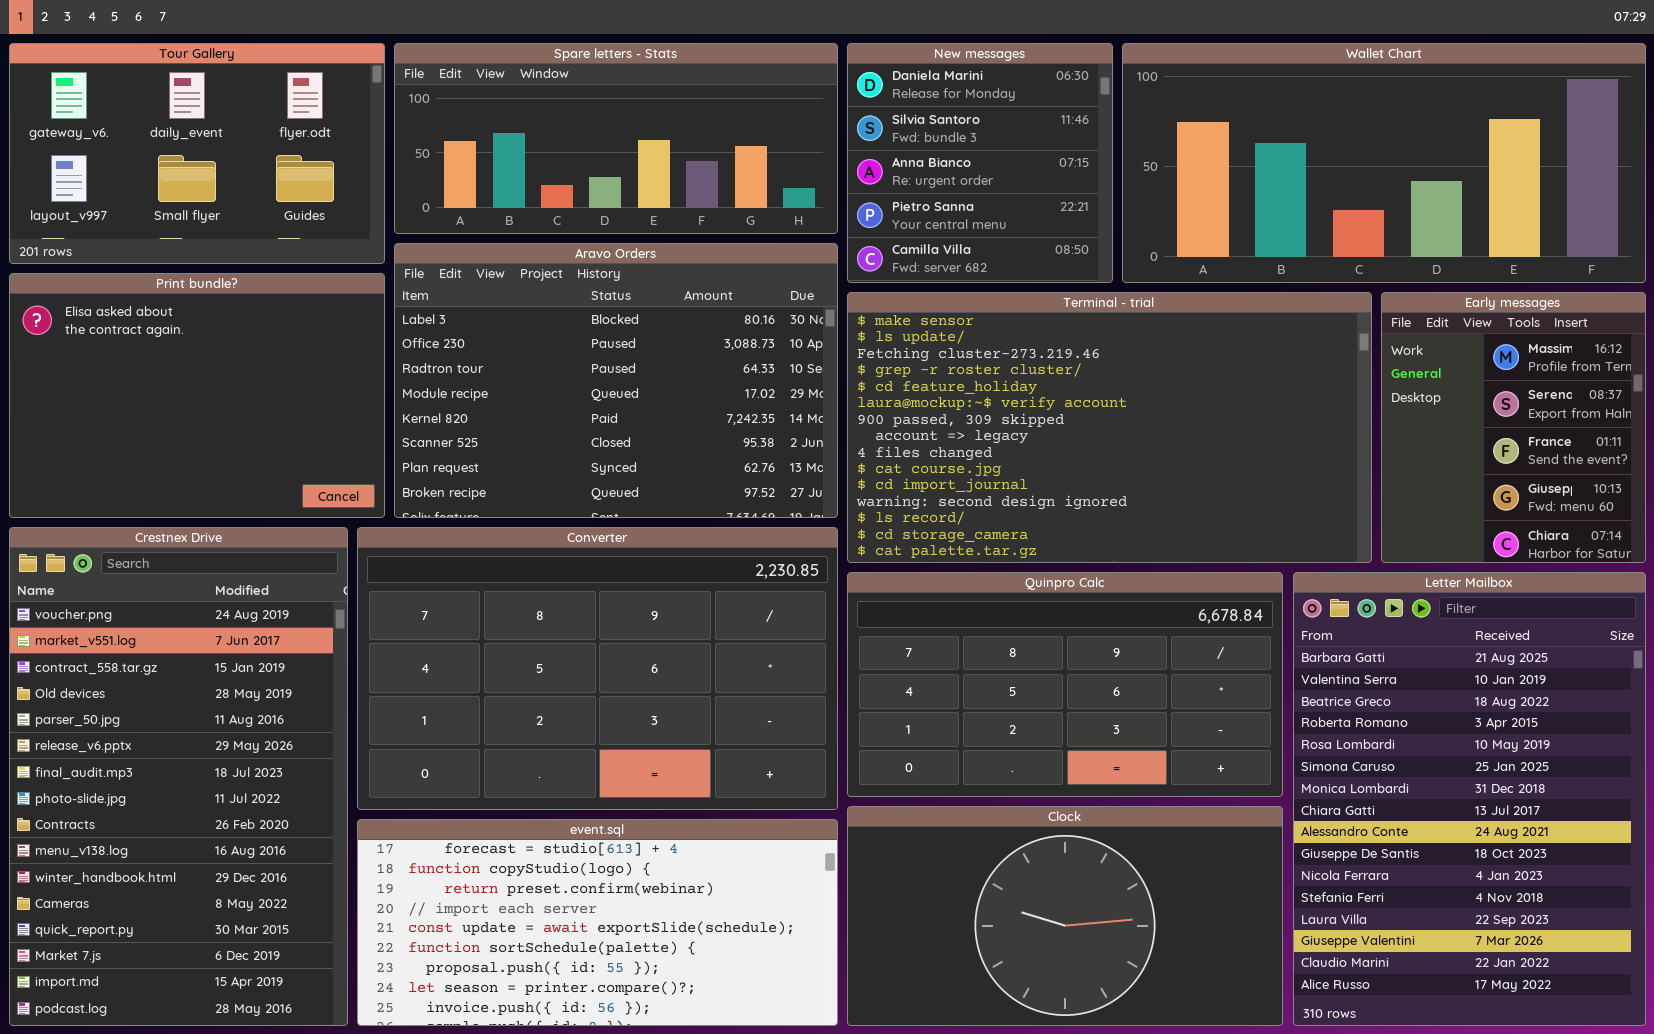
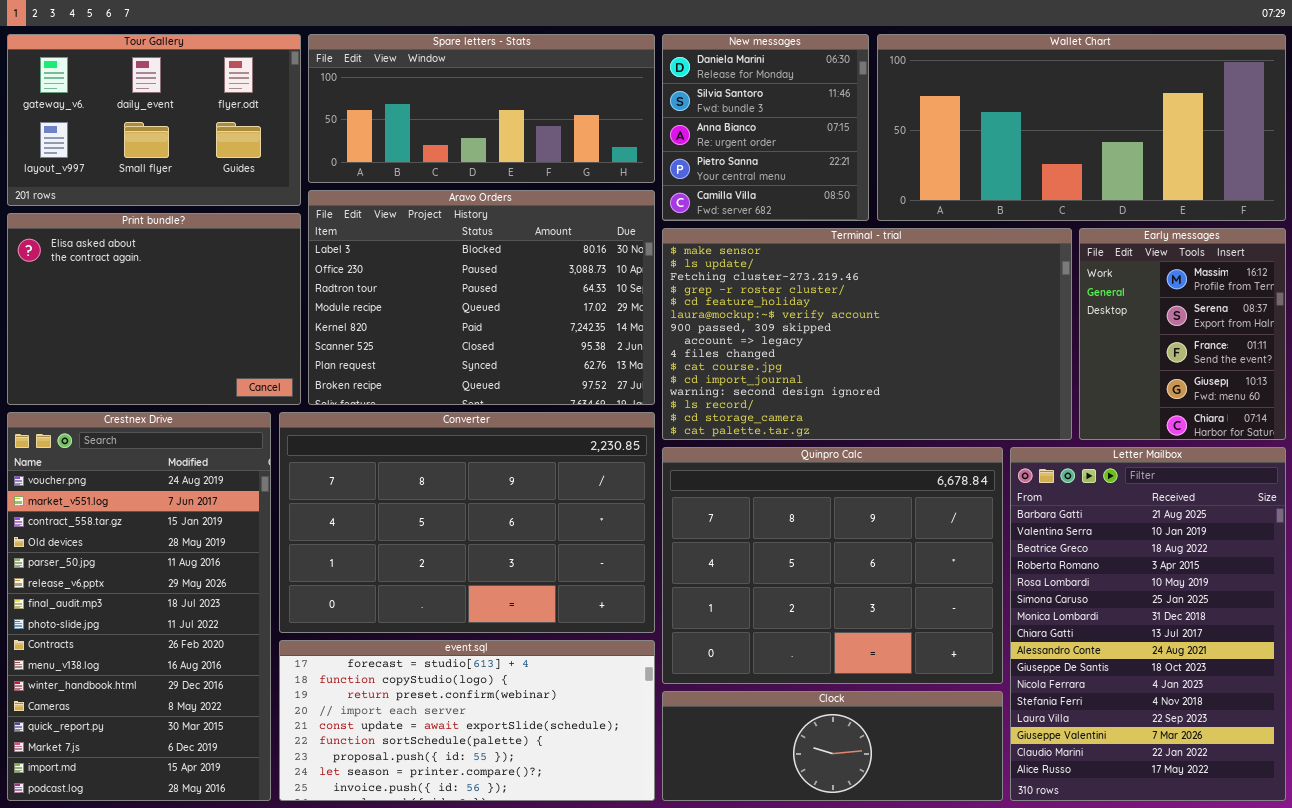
Quinpro Calc: [847,572,1283,797] -> [662,447,1003,684], resized
Clock: [847,806,1283,1026] -> [662,691,1003,801], resized

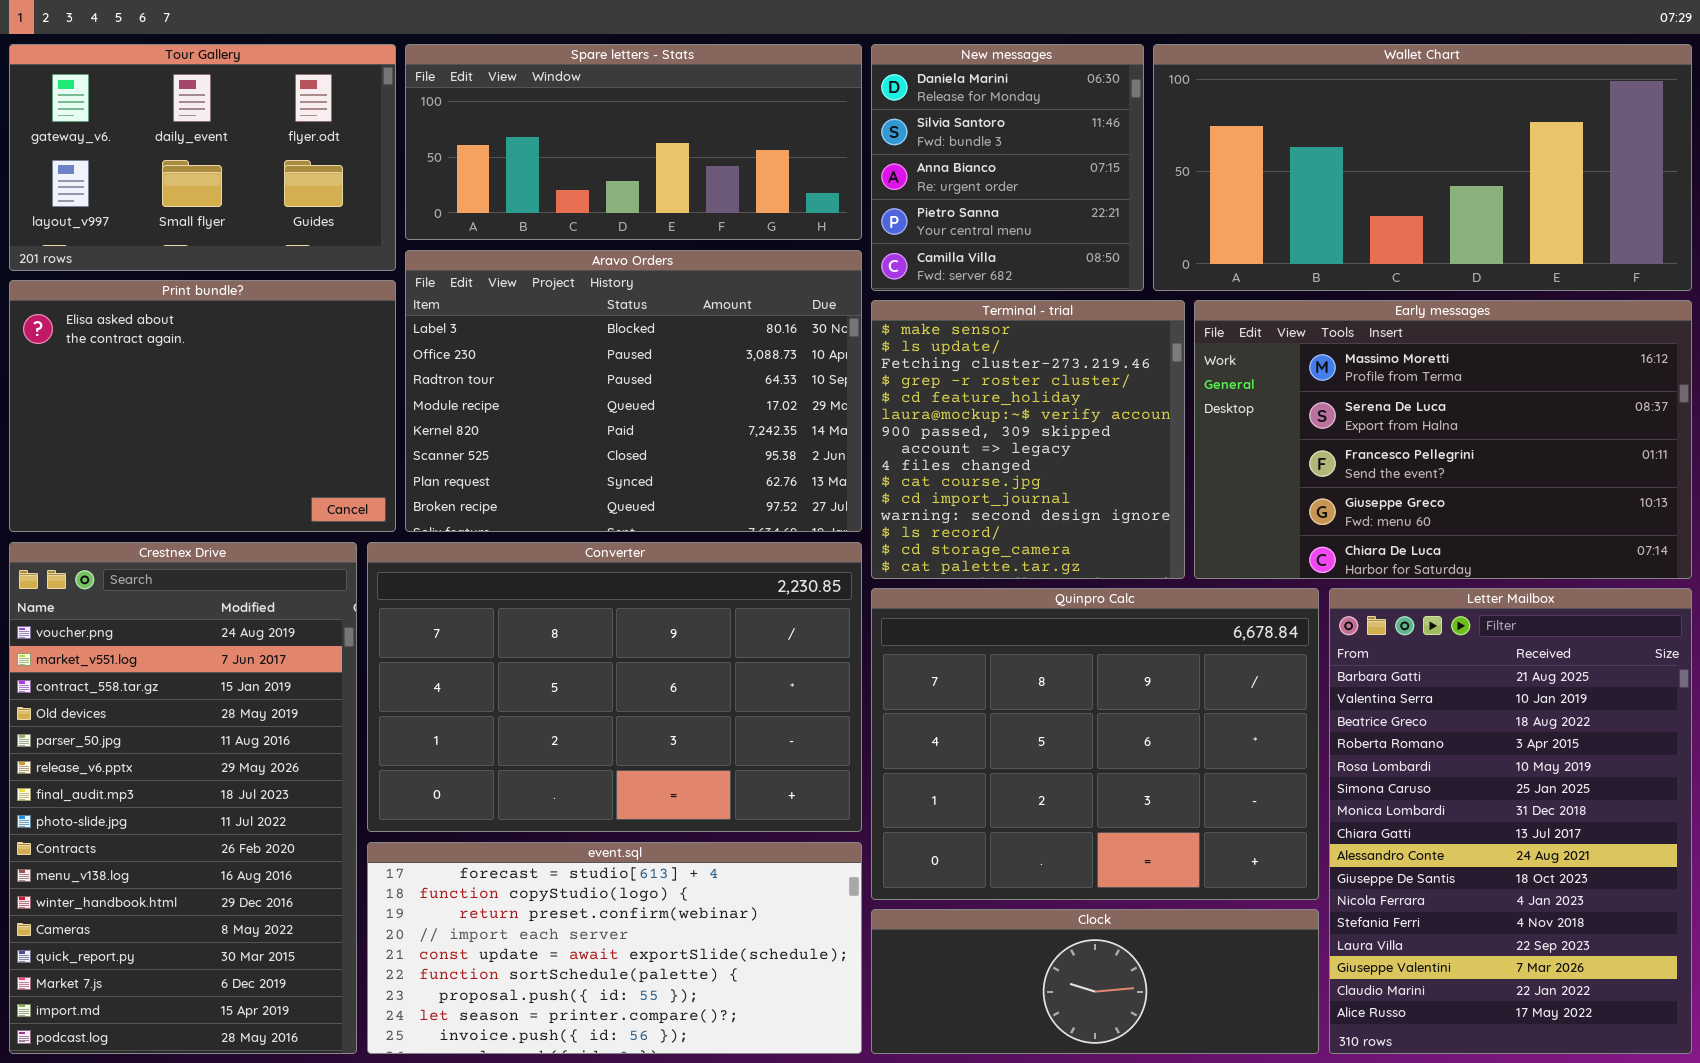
Terminal - trial: [662,228,1072,440] -> [871,300,1185,579], resized
Early messages: [1079,228,1286,440] -> [1194,300,1692,579], resized

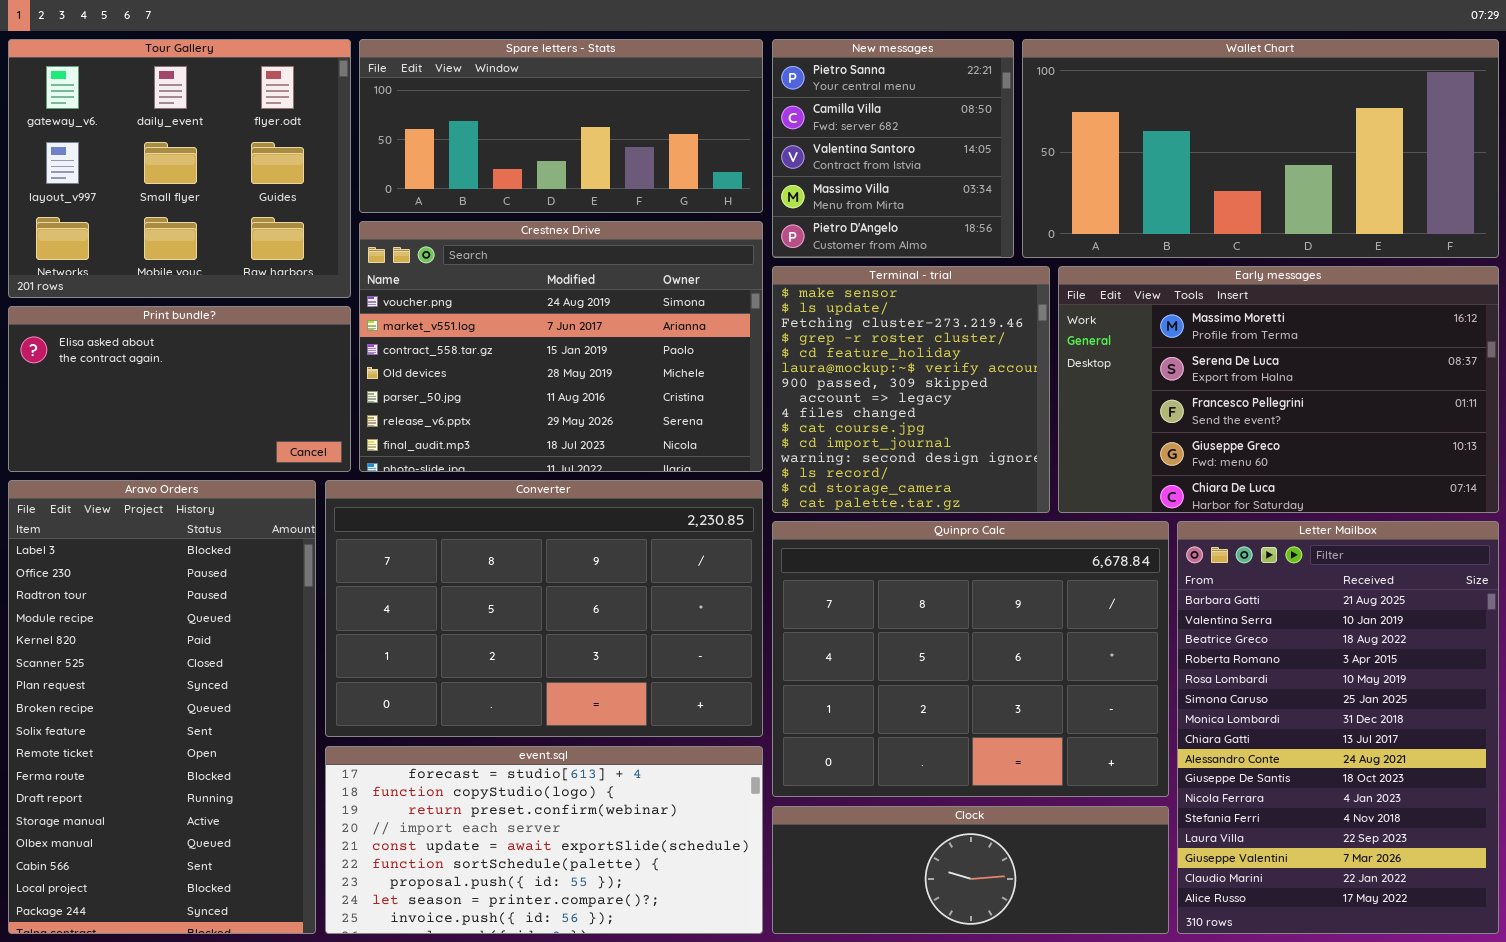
Tour Gallery: [9,44,396,271] -> [8,39,351,298], resized
New messages: [871,44,1144,291] -> [772,39,1014,258], scrolled down 3 rows
Aravo Orders: [405,250,862,532] -> [8,480,316,934], moved, resized
Print bundle?: [9,280,396,532] -> [8,306,351,472], resized
Crestnex Drive: [9,542,357,1054] -> [359,221,763,472], moved, resized

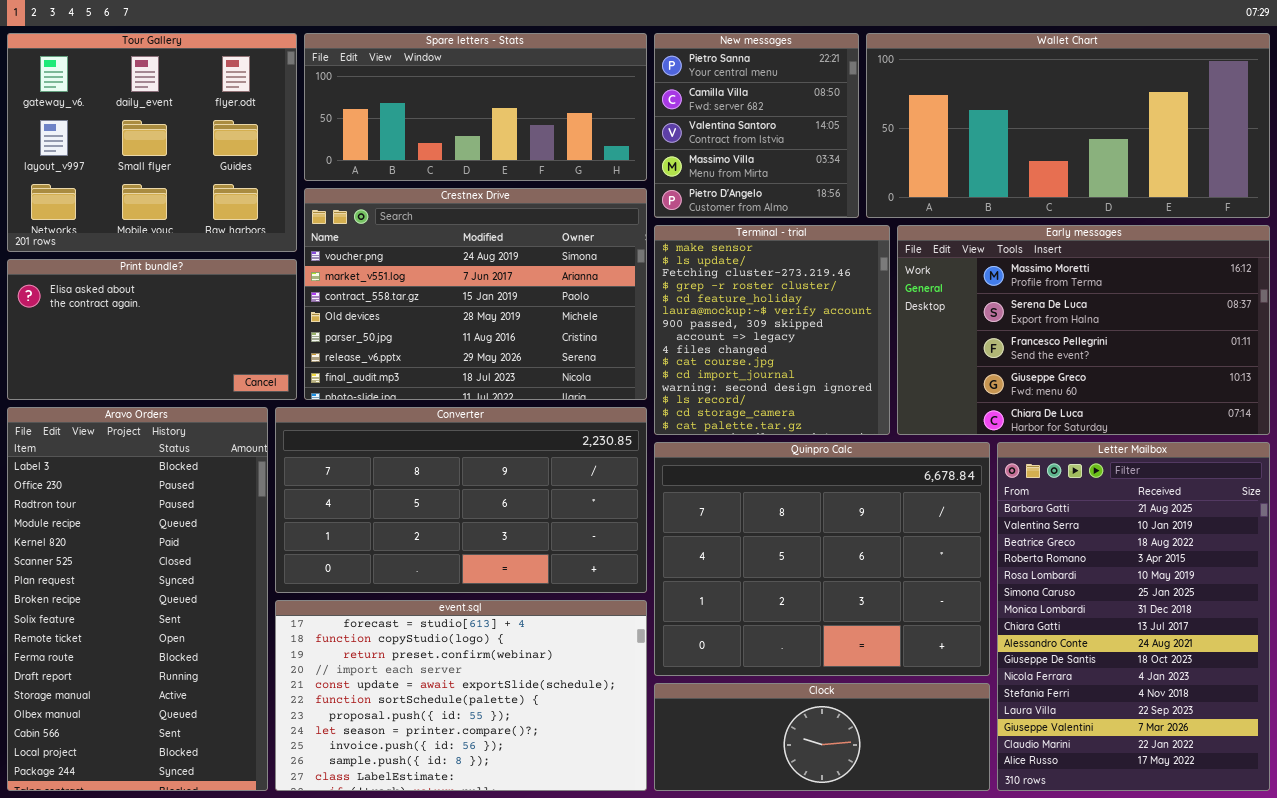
Converter: [325,480,763,737] -> [275,407,647,593], resized
event.sql: [325,746,763,934] -> [275,600,647,791], resized

